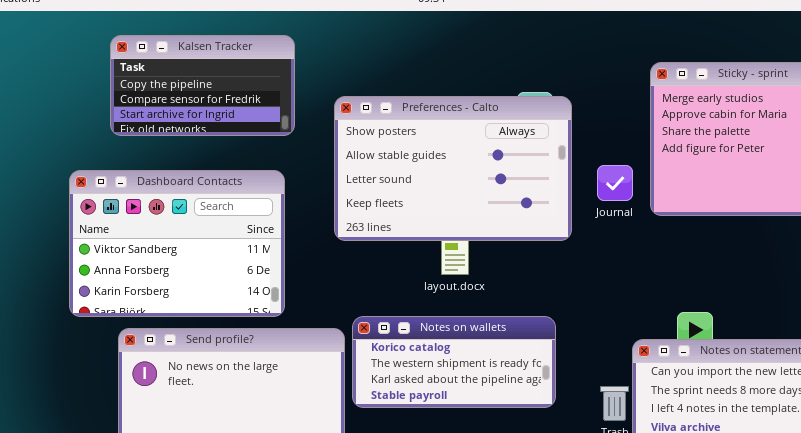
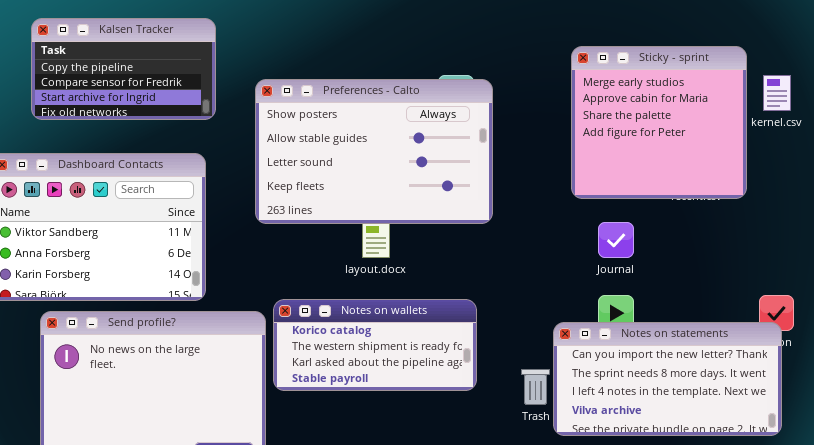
Journal: [597,165,633,201] -> [598,222,634,258], moved

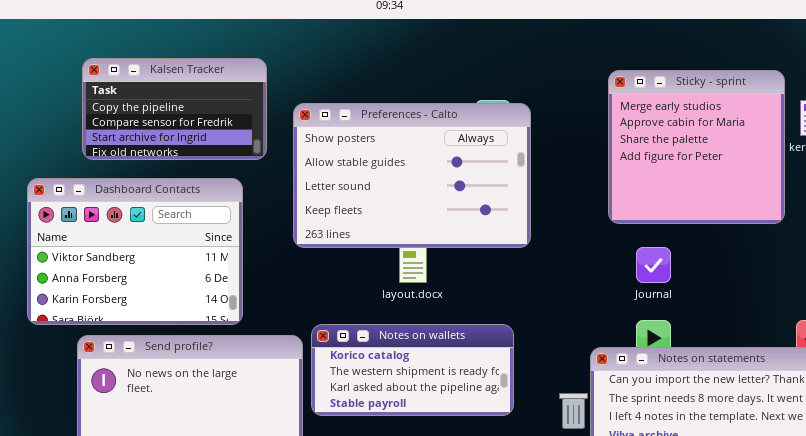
Kalsen Tracker: [31,18,216,120] -> [82,58,267,160], moved

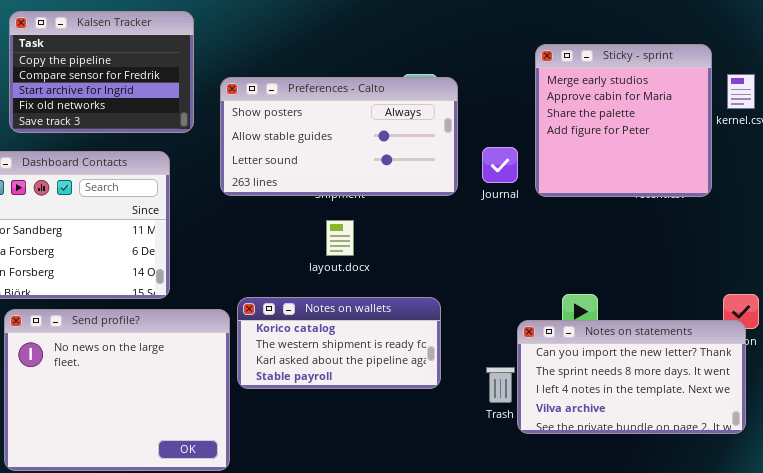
Kalsen Tracker: [82,58,267,160] -> [9,11,194,133], resized
Preferences - Calto: [293,103,531,248] -> [220,77,458,196], resized
Journal: [636,247,671,283] -> [482,147,518,183], moved

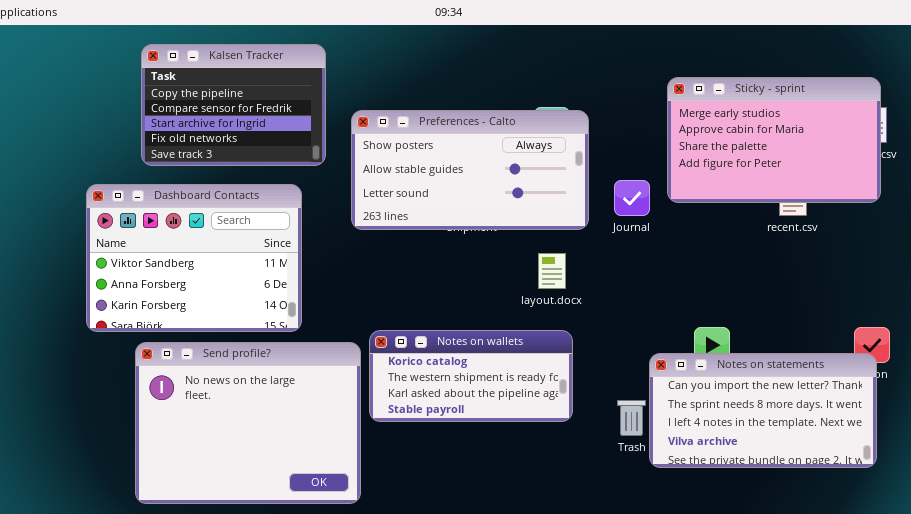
Sticky - sprint: [535,44,712,197] -> [667,77,881,203], resized
layout.docx: [326,220,354,256] -> [538,253,566,289], moved

